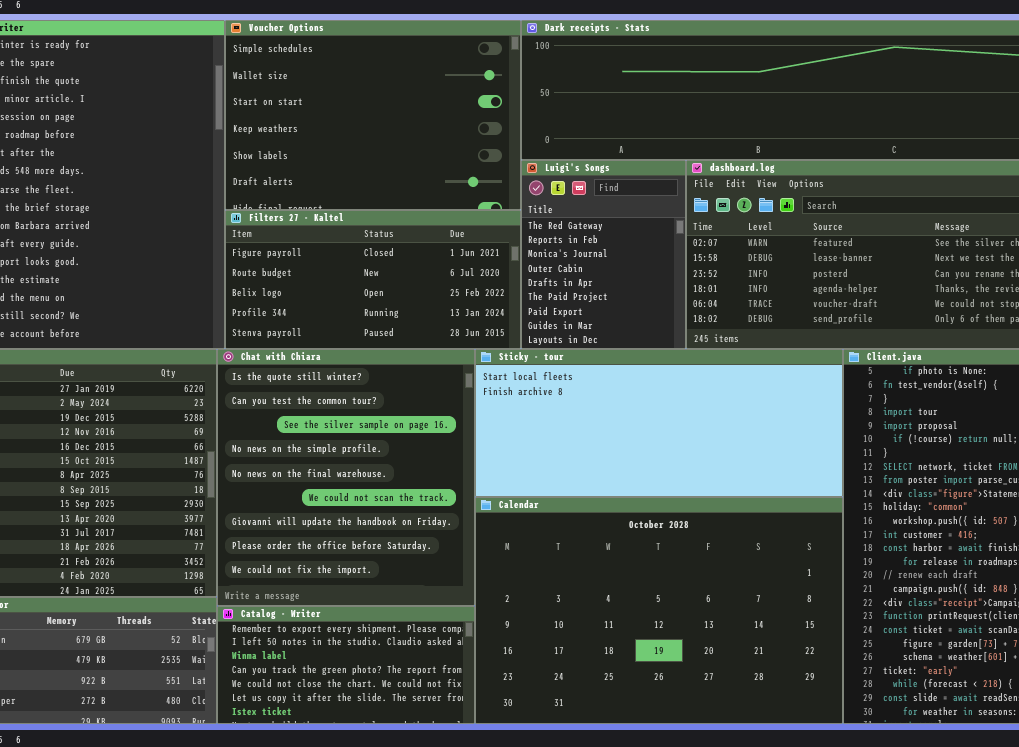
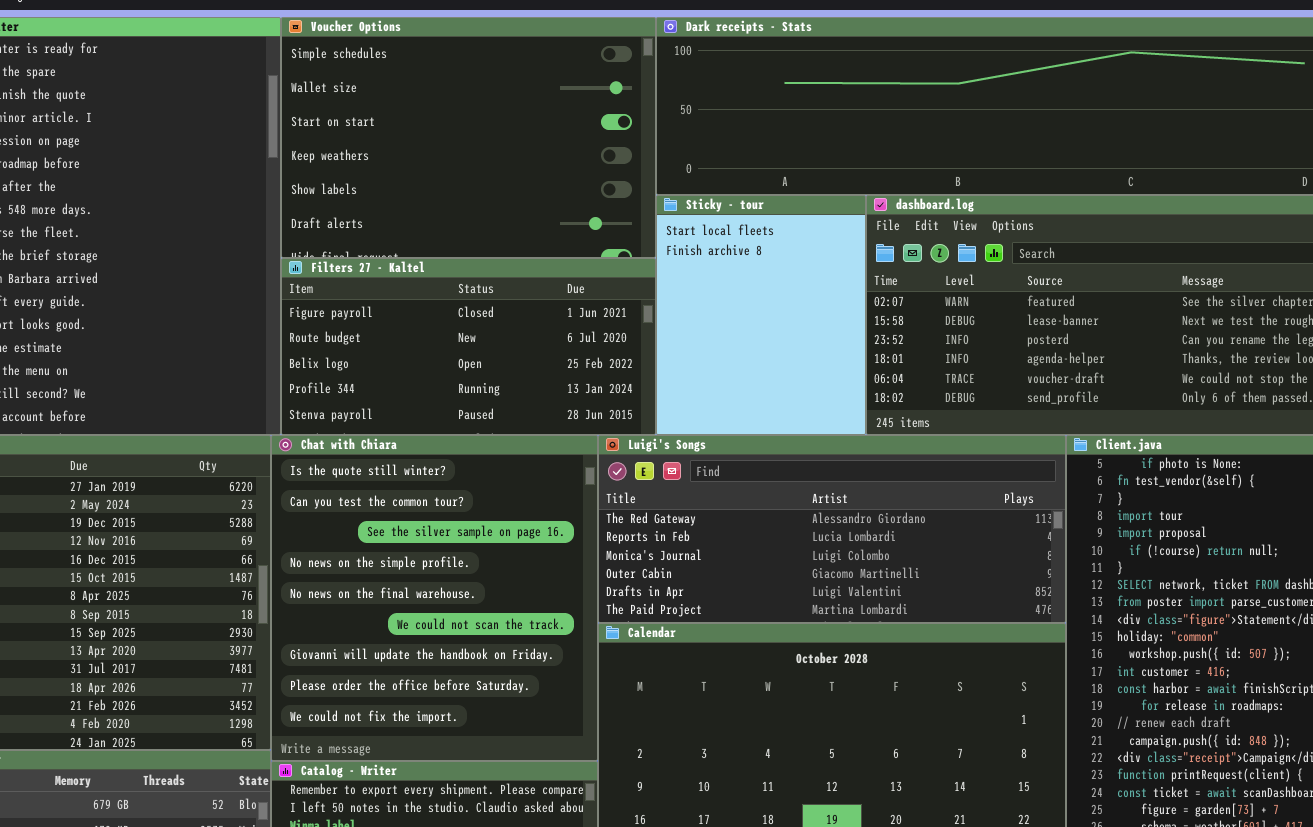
Luigi's Songs: [521,160,686,349] -> [598,435,1066,623], moved, resized
Sticky - tour: [475,349,843,497] -> [656,195,866,435], moved, resized

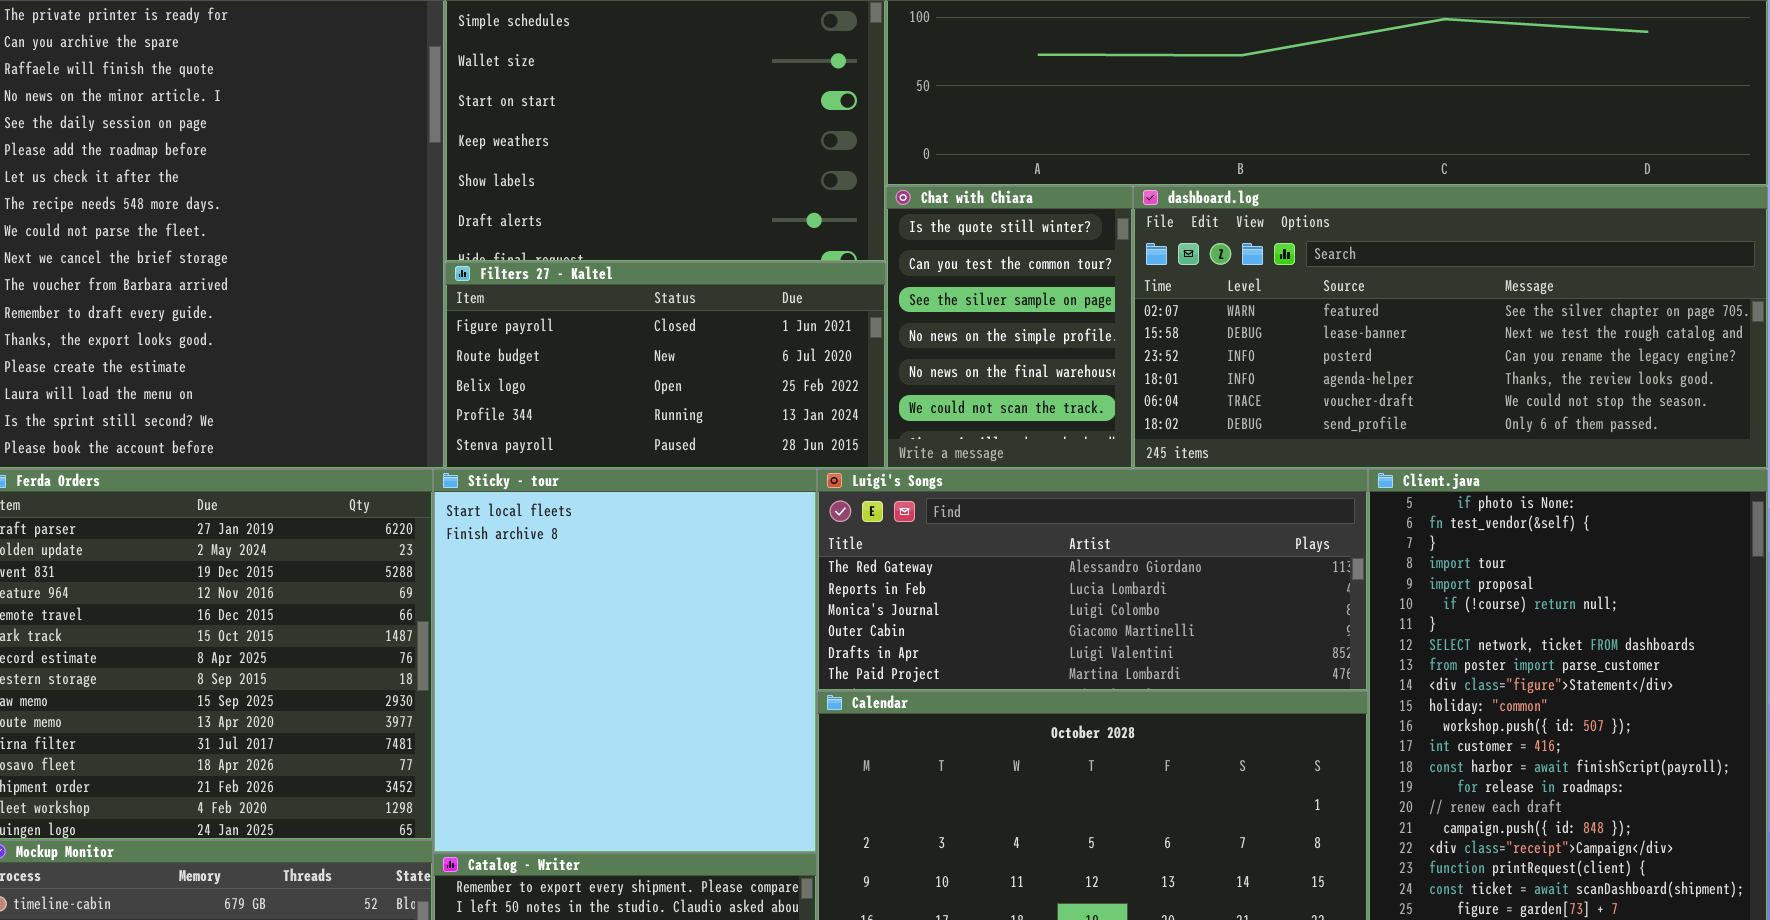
Sticky - tour: [656,195,866,435] -> [433,469,817,853], moved, resized
Chat with Chiara: [271,435,598,761] -> [886,186,1133,469], moved, resized

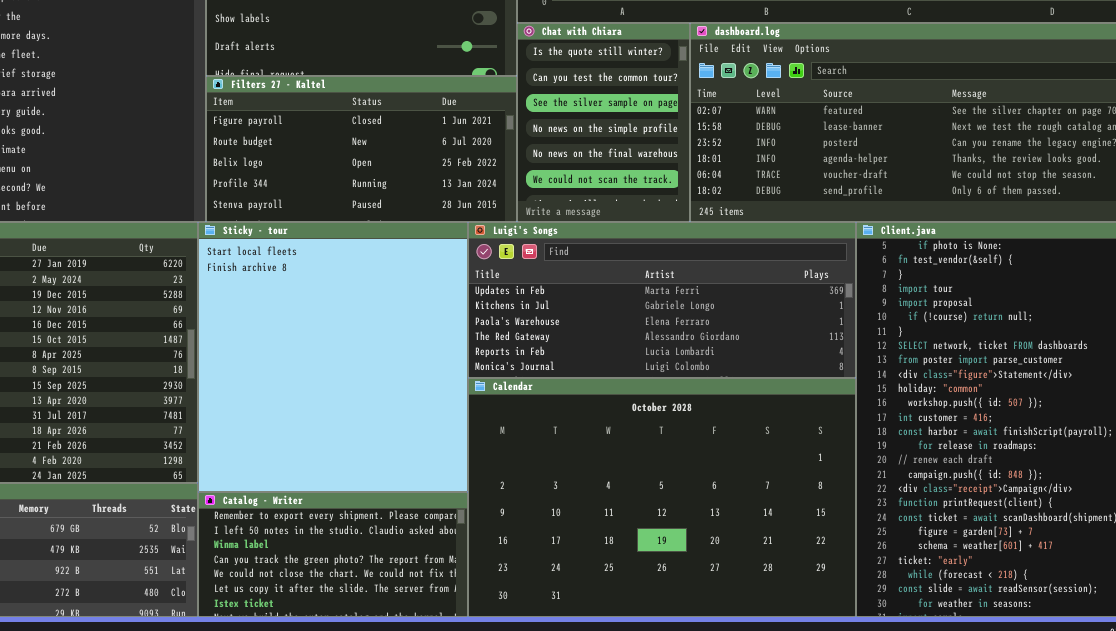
Luigi's Songs: [817,469,1368,691] -> [468,222,856,378], scrolled up 3 rows

